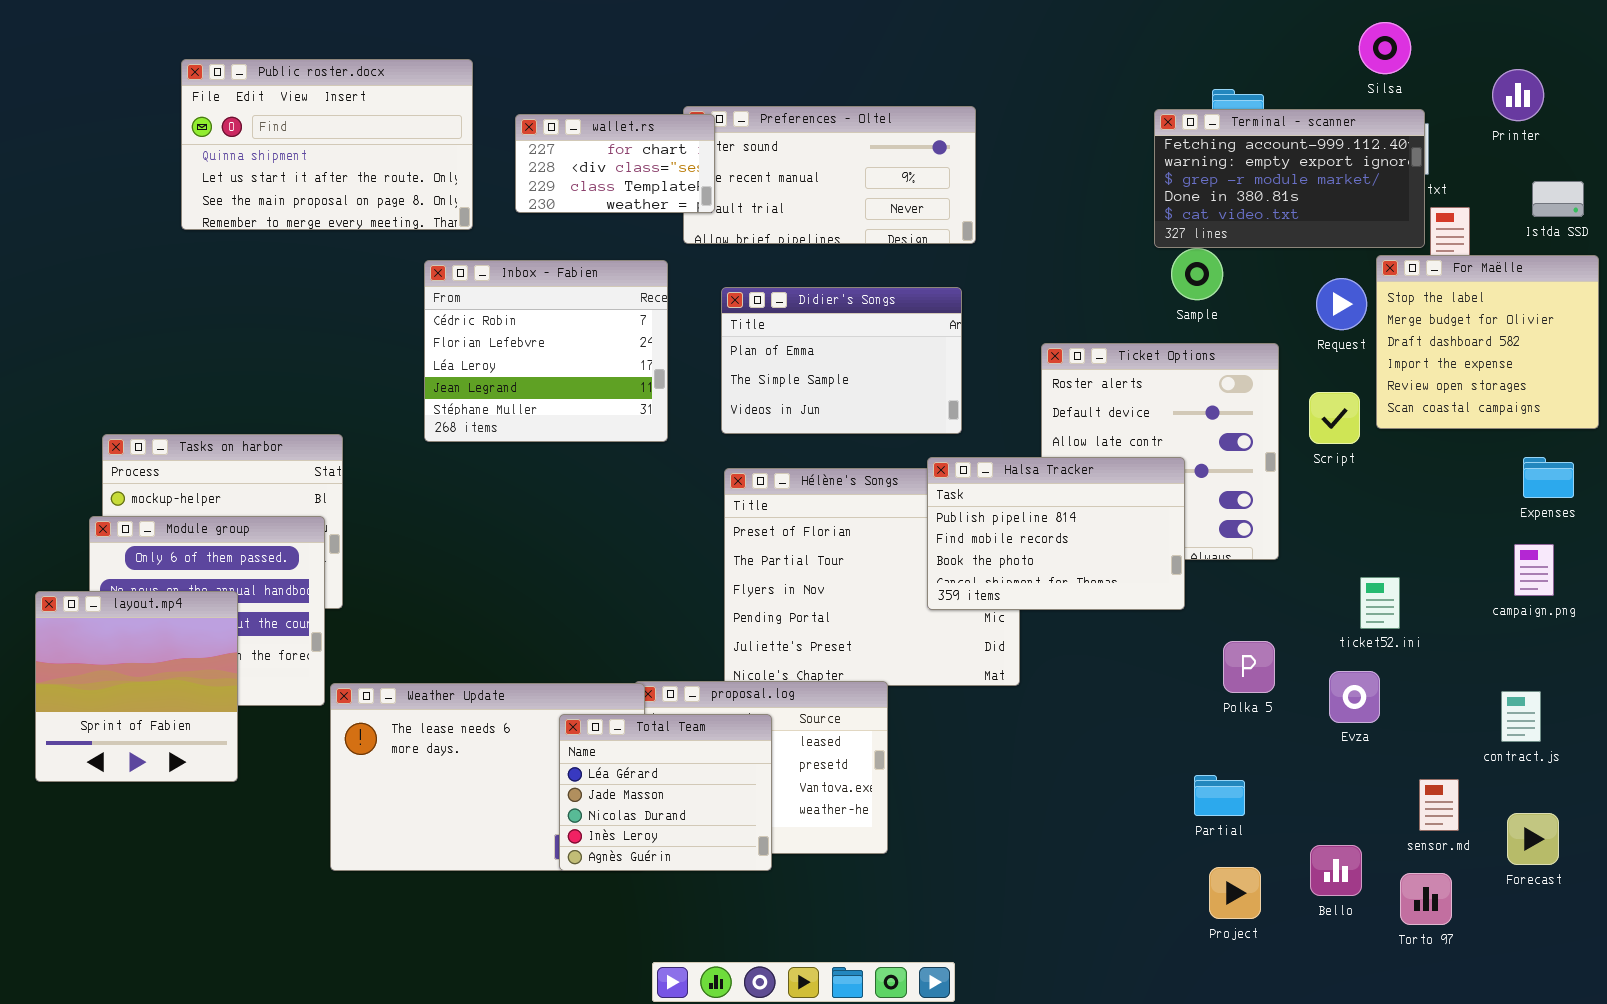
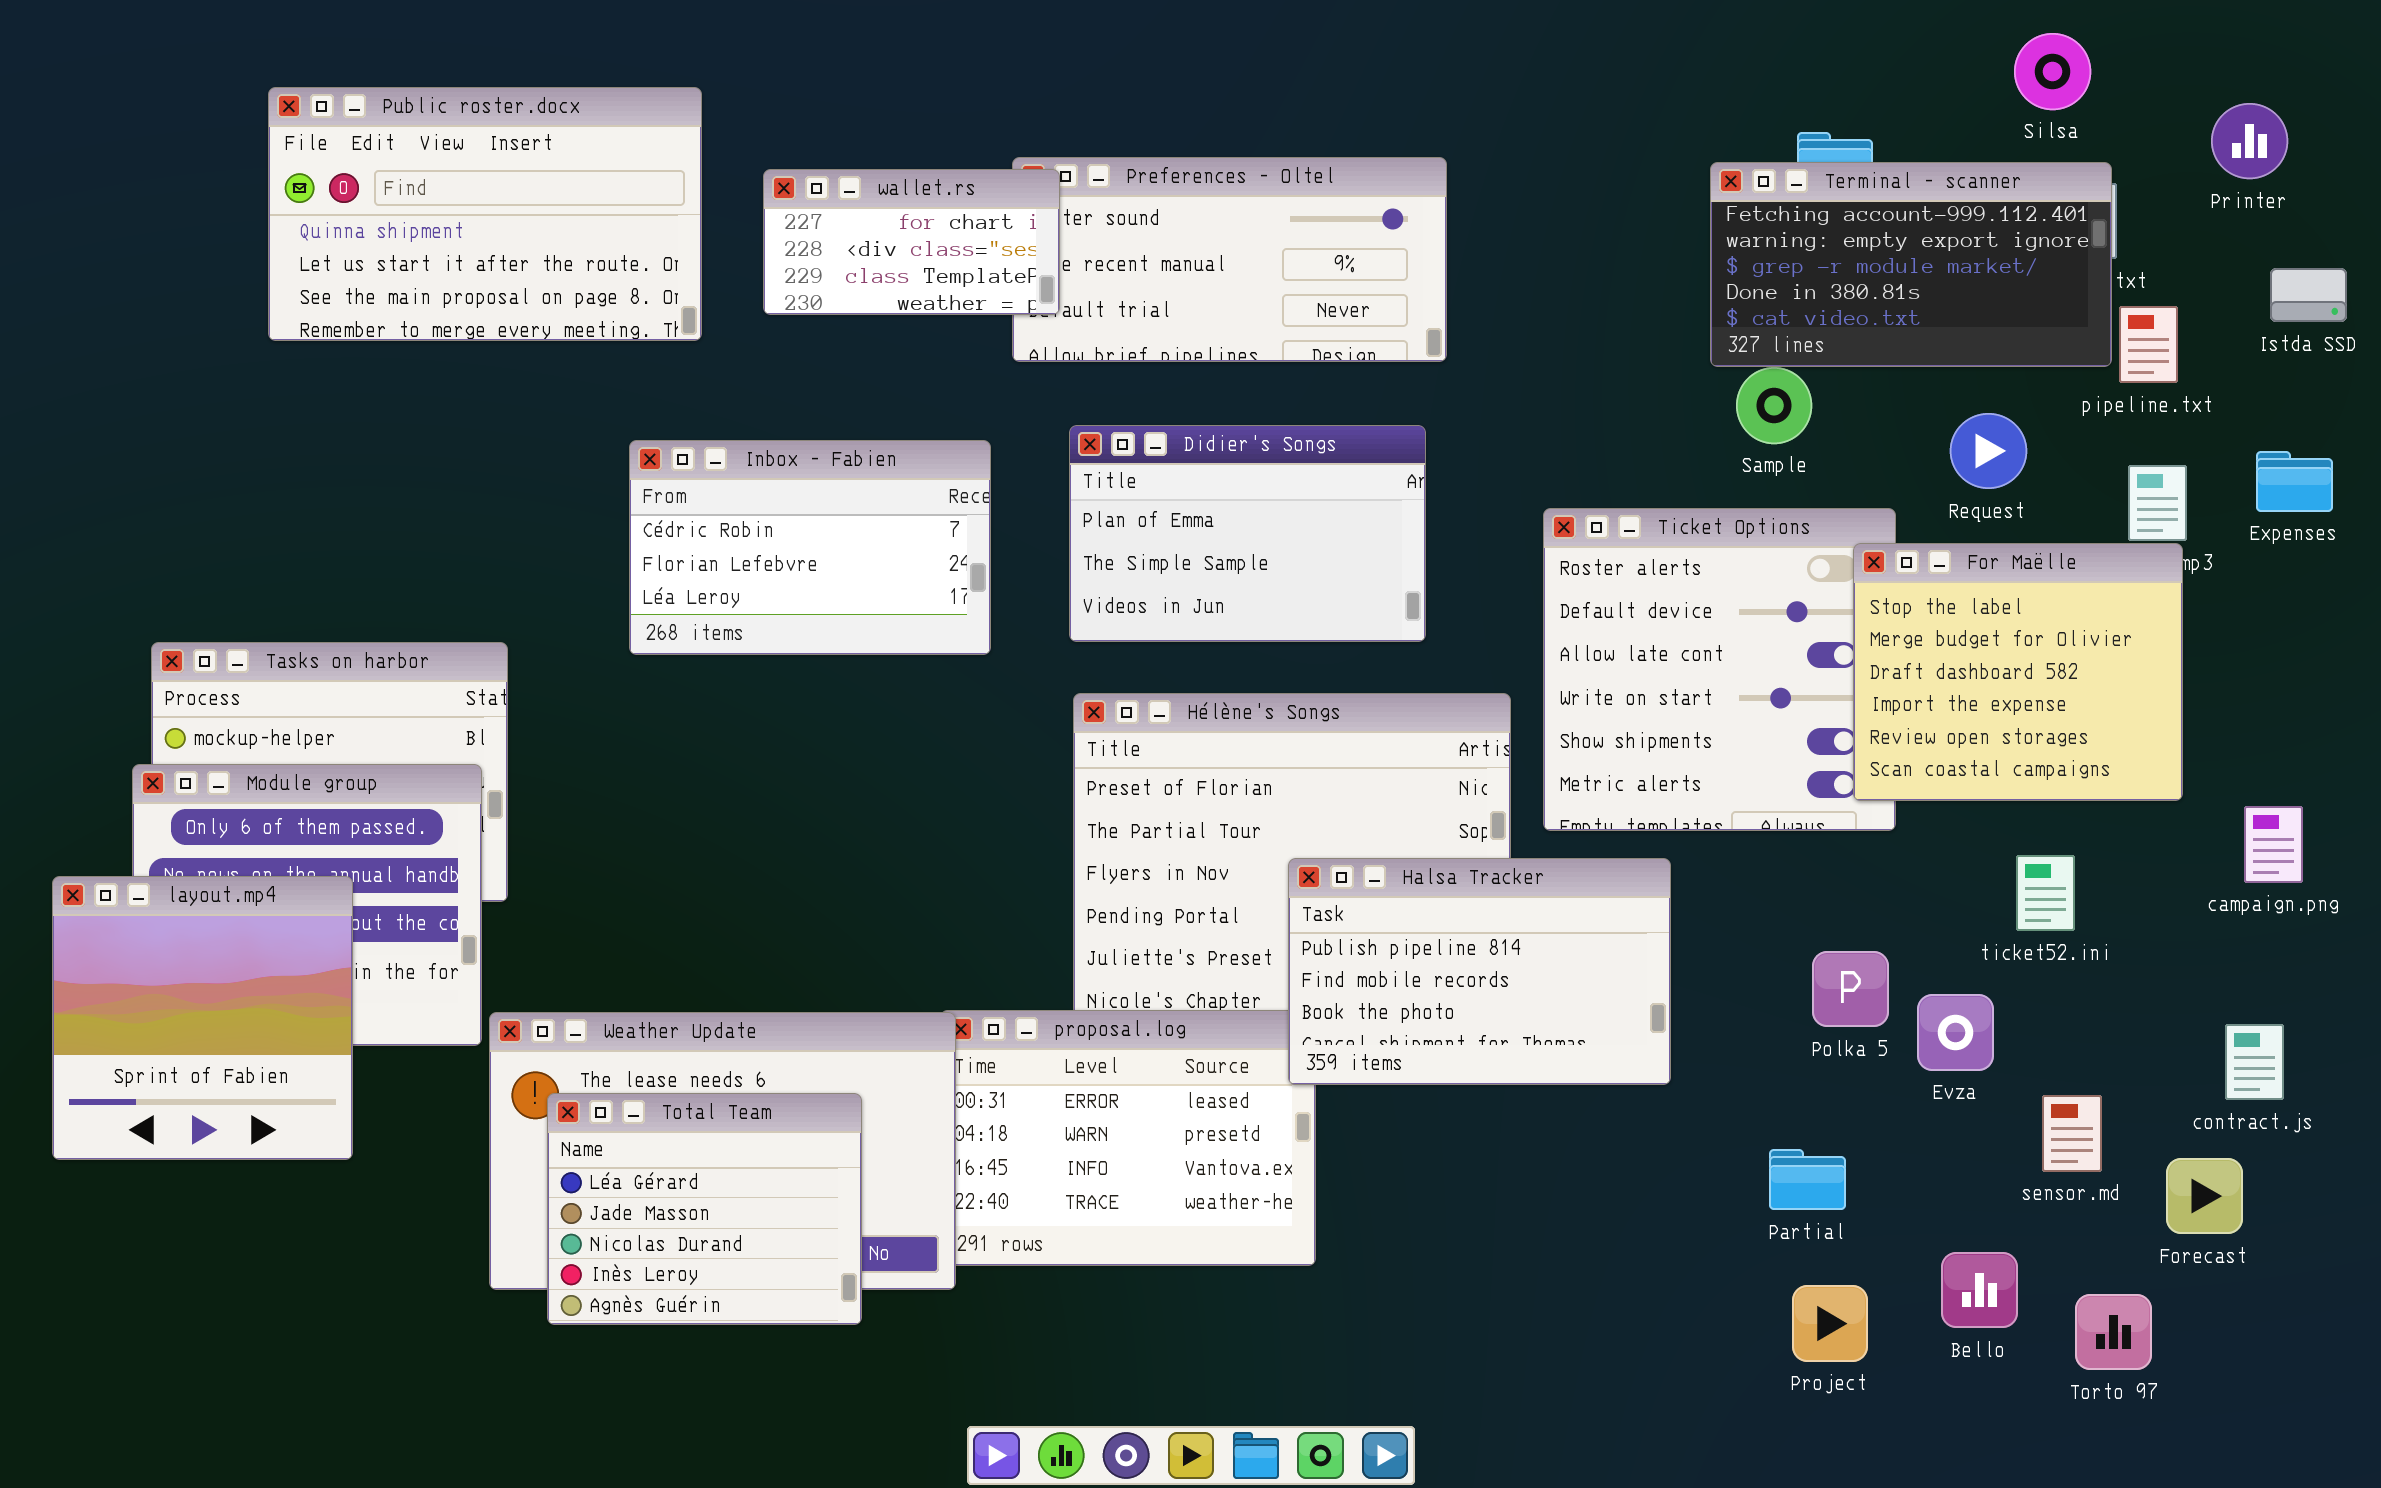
For Maëlle: [1376,255,1599,429] -> [1853,543,2183,801], moved
Inbox - Fabien: [424,260,668,442] -> [629,440,991,655], resized
Halsa Tracker: [927,457,1185,610] -> [1288,858,1671,1085], moved
Expenses: [1523,457,1574,498] -> [2256,451,2333,512], moved
Evza: [1329,671,1380,723] -> [1917,994,1994,1071], moved
Total Team: [559,714,772,871] -> [547,1093,862,1325], moved
sensor.md: [1419,779,1459,831] -> [2042,1095,2102,1172], moved
Forecast: [1507,813,1559,865] -> [2166,1158,2243,1234], moved

